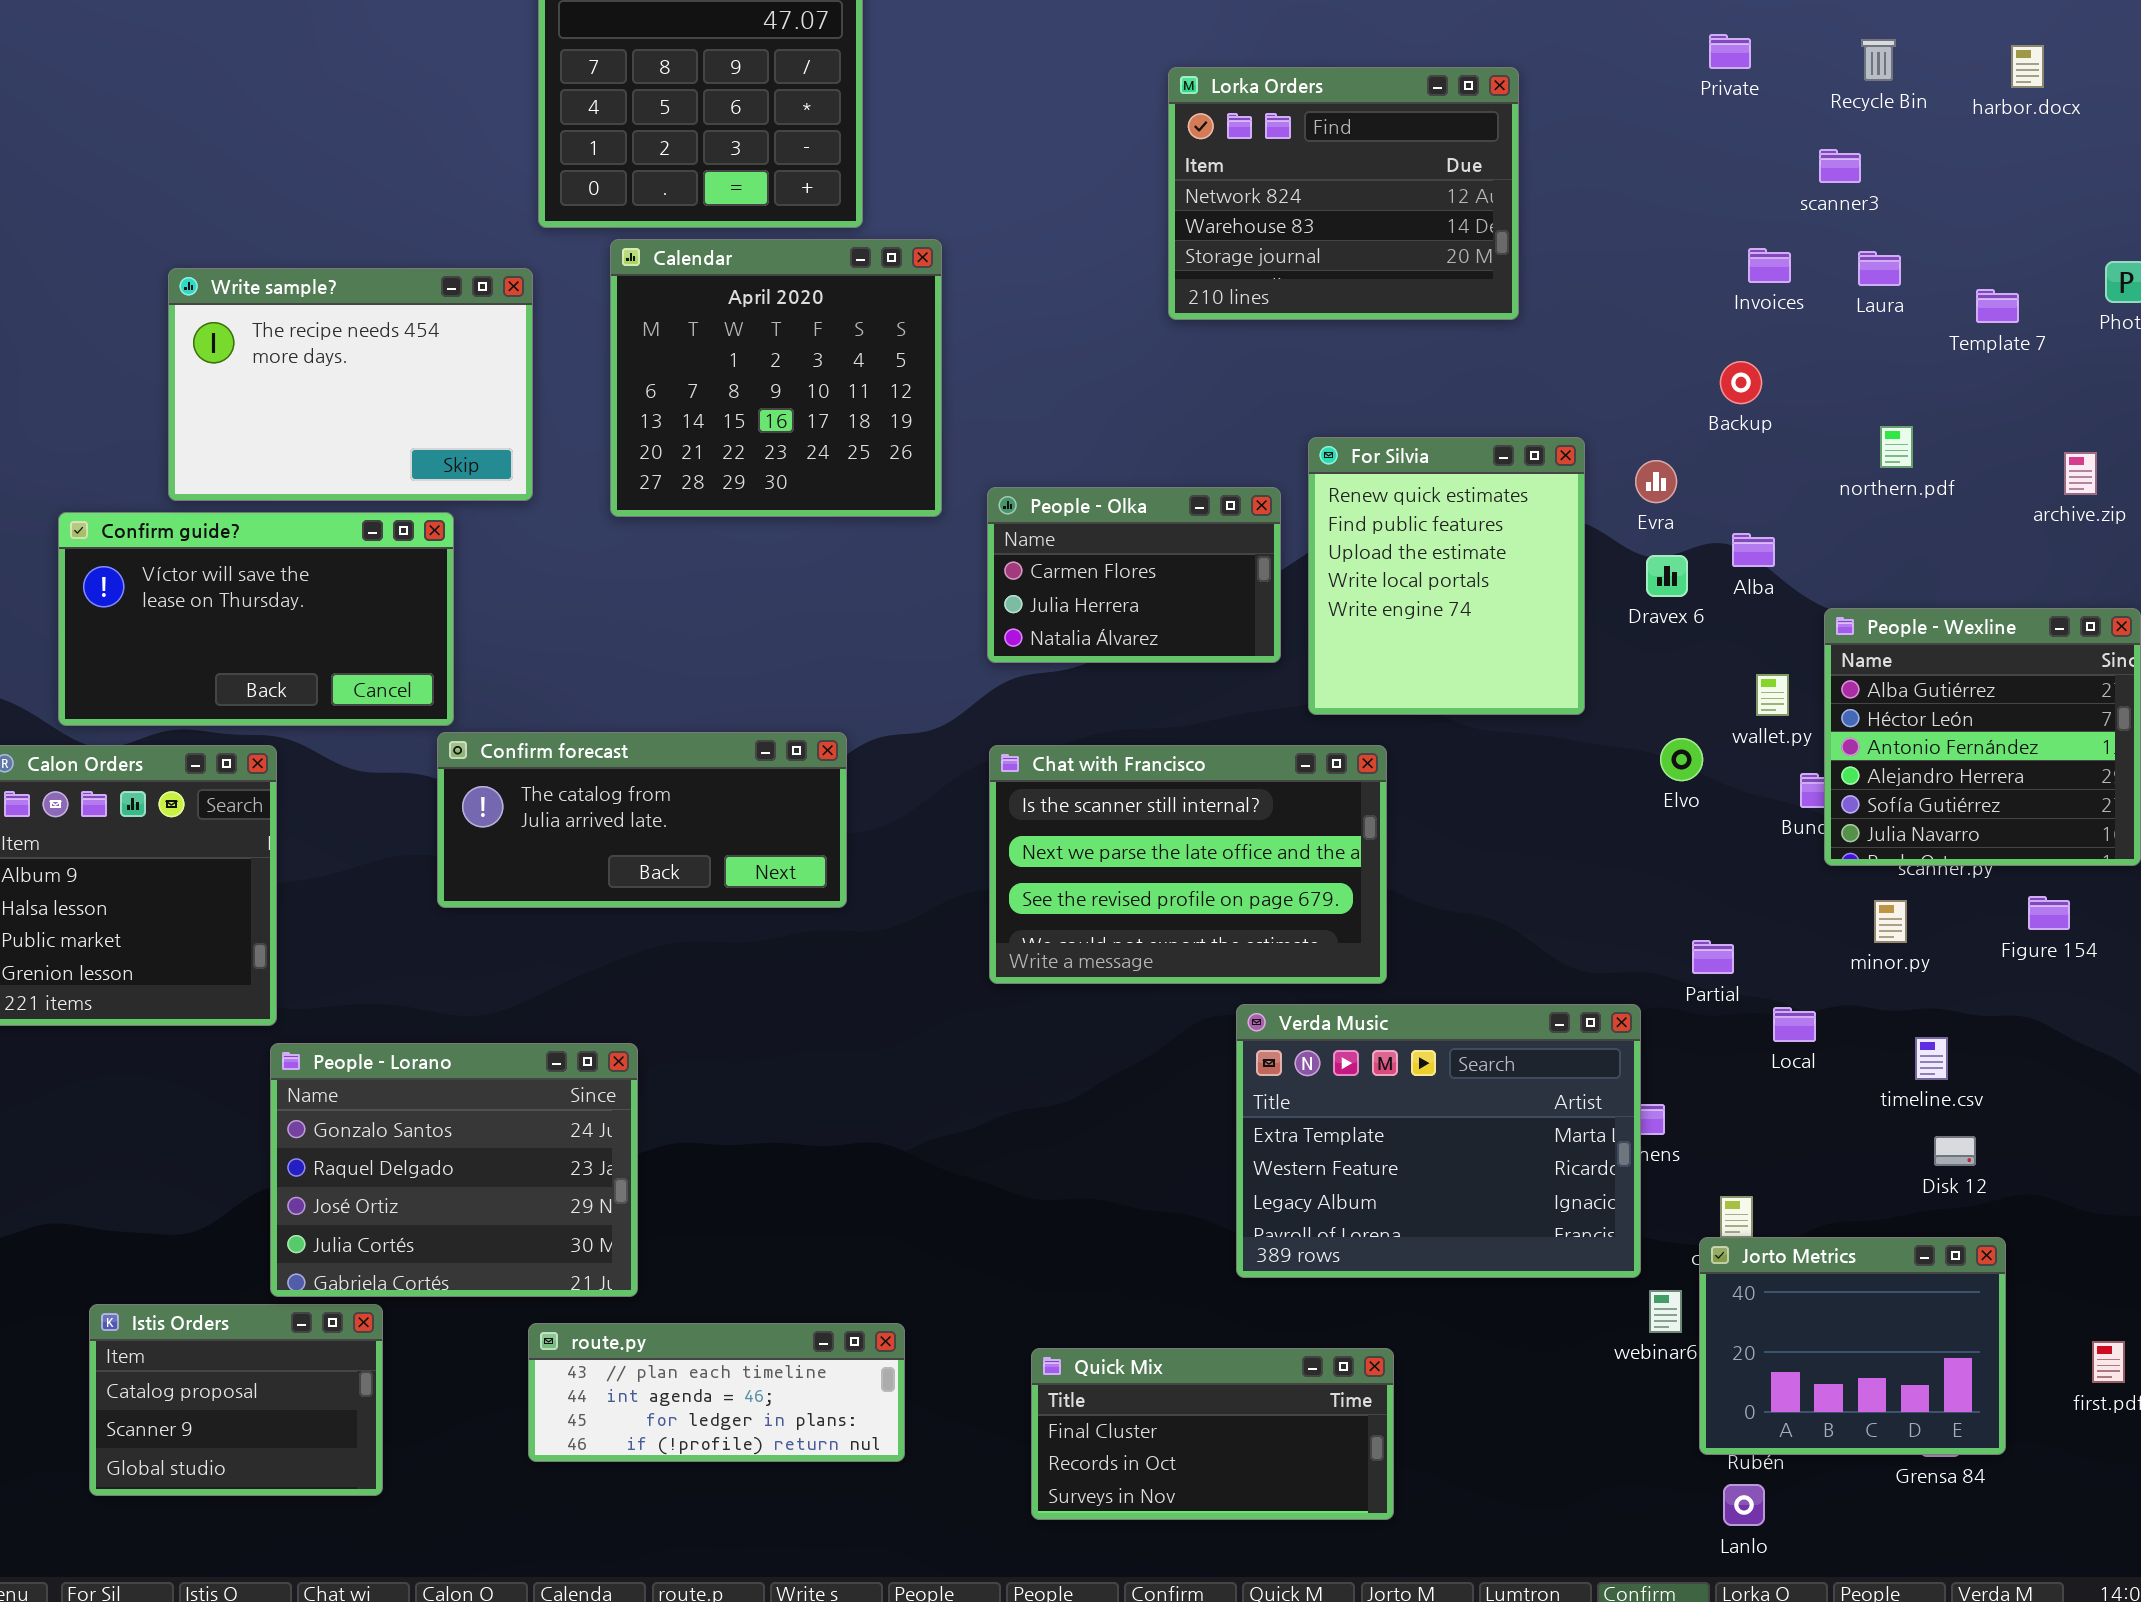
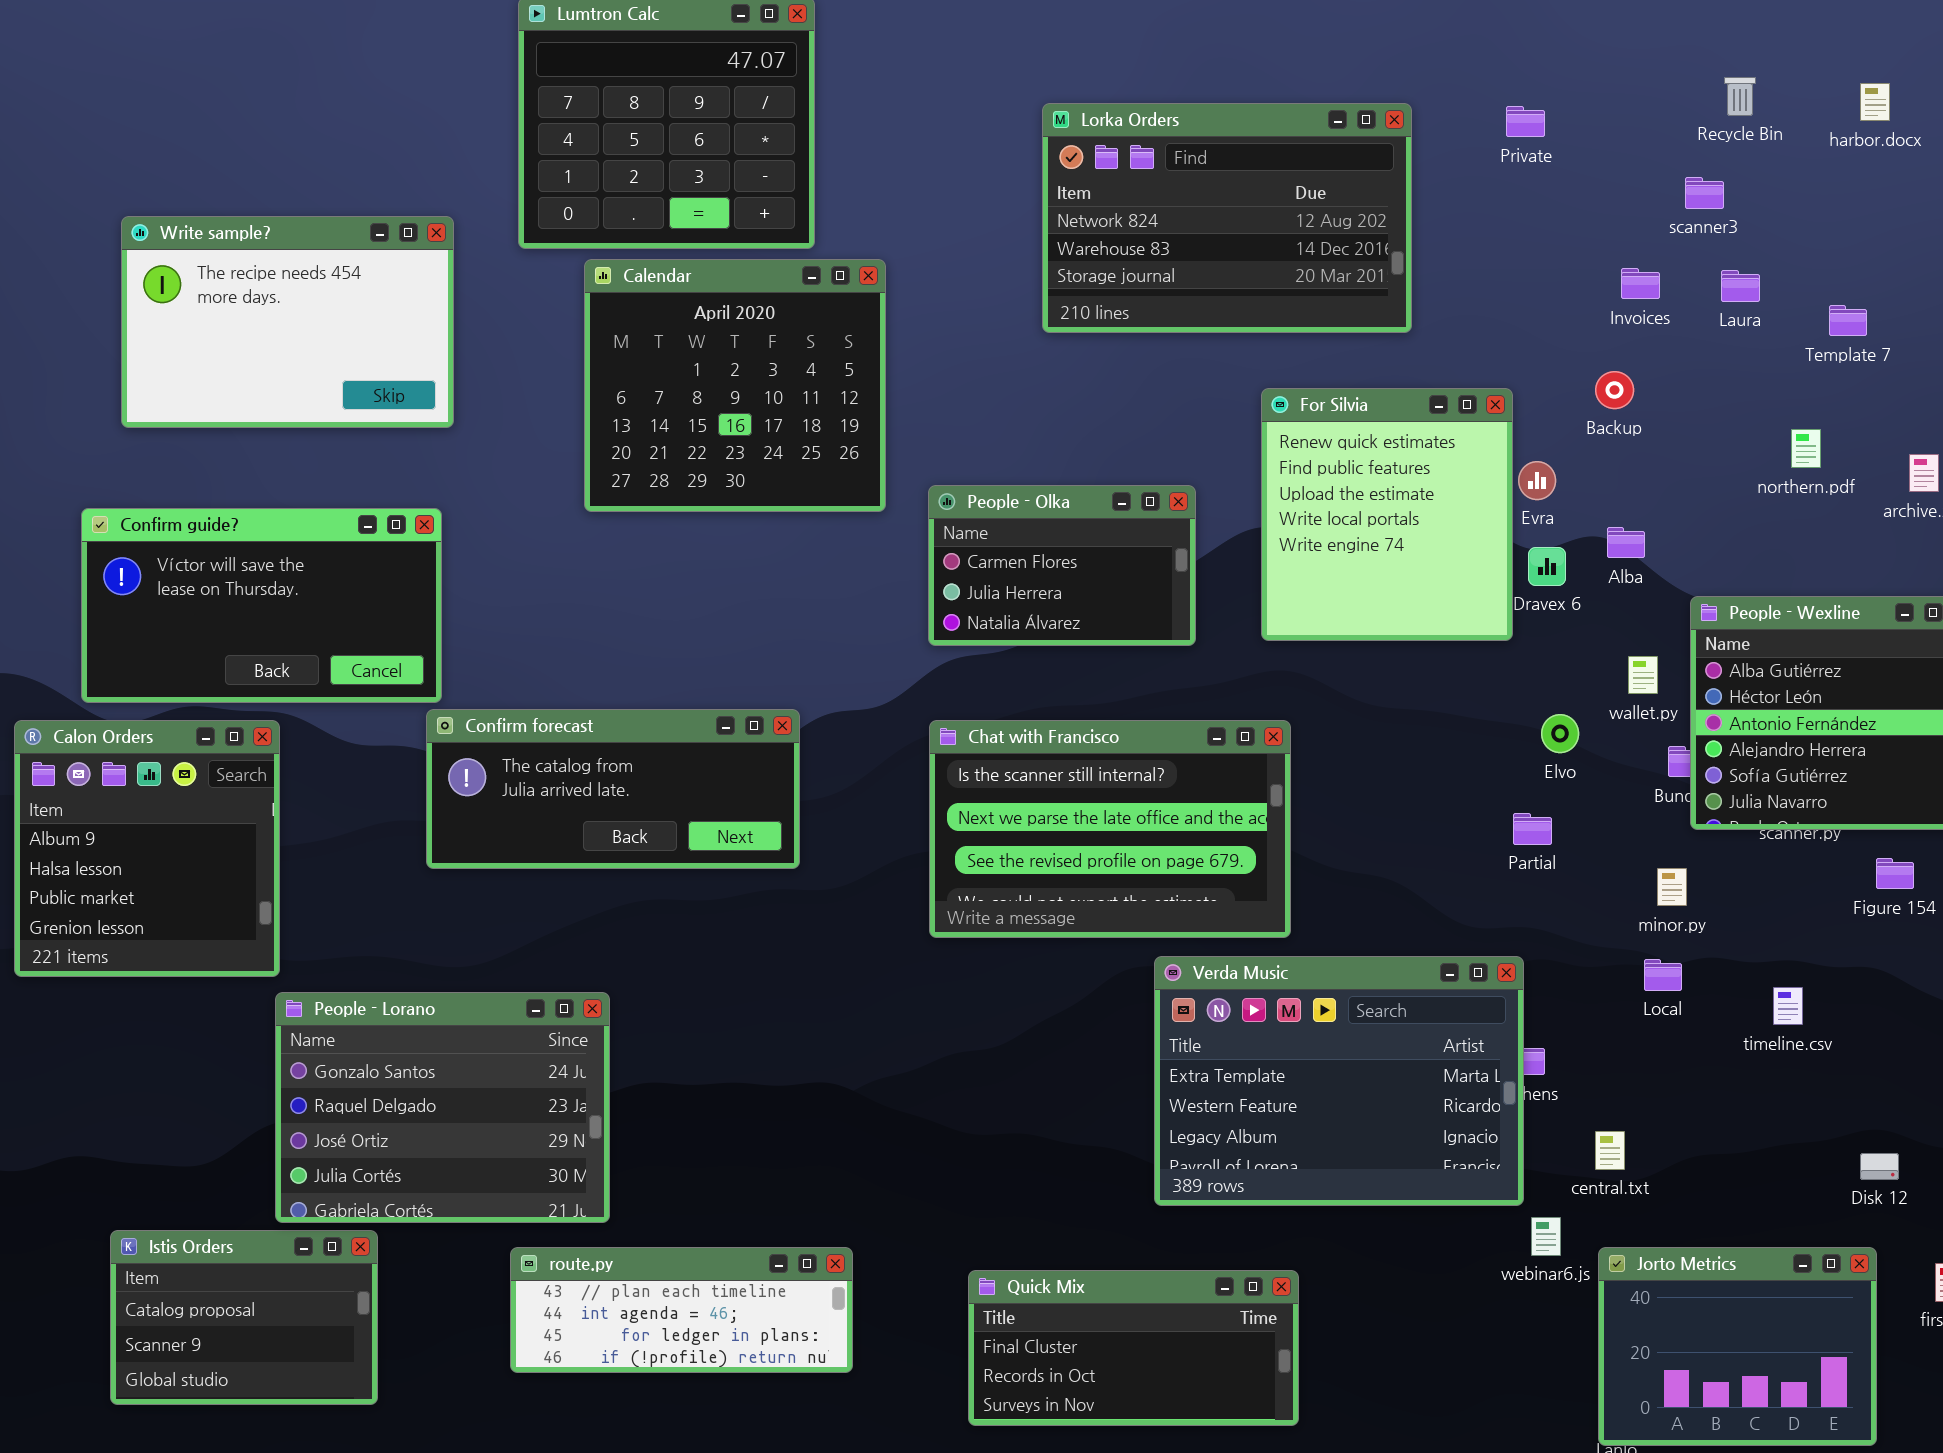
Private: [1709,34,1751,69] -> [1506,106,1545,137], moved
Lorka Orders: [1168,67,1519,320] -> [1042,103,1412,333], resized
Write sample?: [168,268,533,501] -> [121,216,454,428], moved
northern.pdf: [1880,426,1913,468] -> [1791,429,1821,468], moved
For Silvia: [1308,437,1585,715] -> [1261,388,1513,641], moved
minor.py: [1874,900,1907,943] -> [1657,868,1687,906], moved
Partial: [1692,940,1734,974] -> [1513,813,1552,845], moved
Disk 12: [1934,1136,1976,1166] -> [1860,1153,1899,1180], moved
Jorto Metrics: [1699,1237,2006,1455] -> [1598,1247,1877,1446], moved

